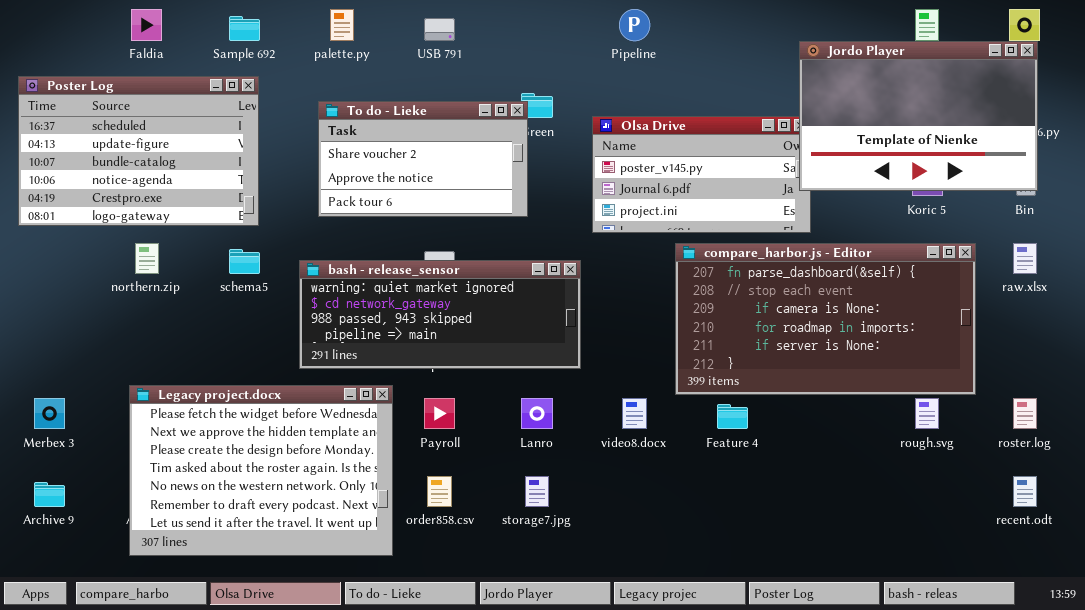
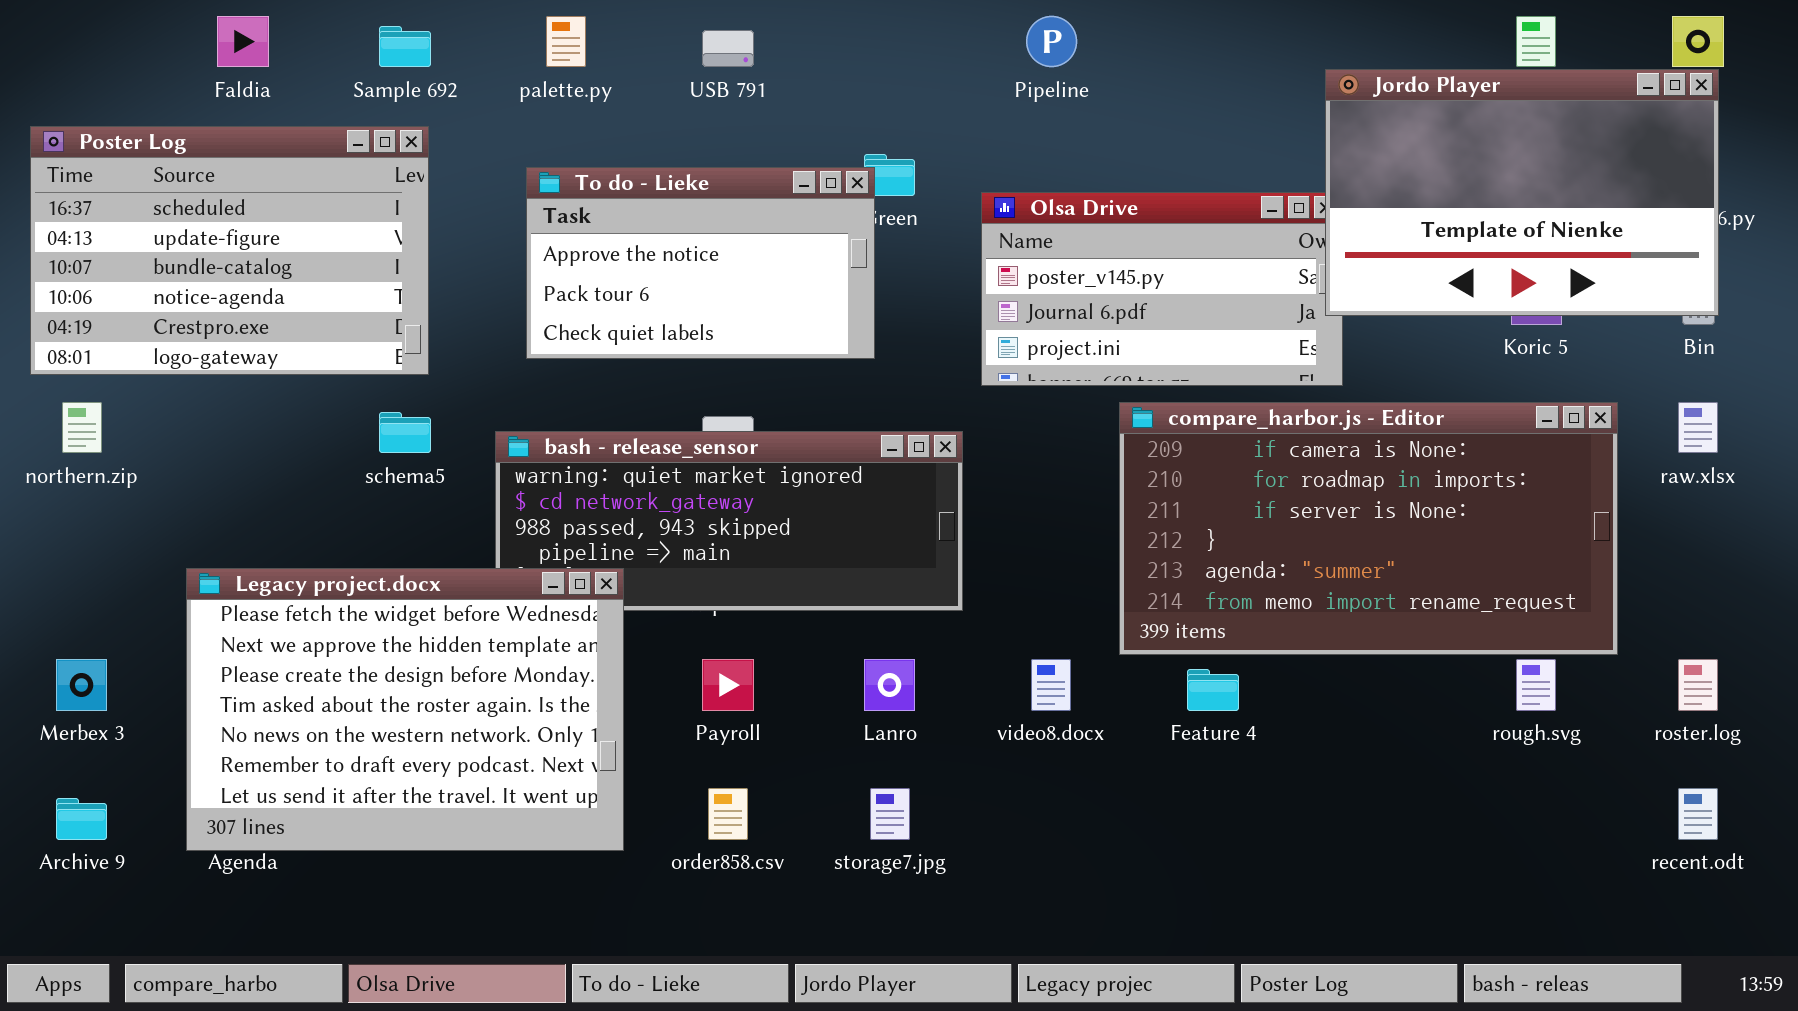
To do - Lieke: [318,101,528,217] -> [526,167,875,359], scrolled down 1 row
northern.zip: [135,243,159,274] -> [62,402,102,453], moved
compare_harbor.js - Editor: [675,243,976,395] -> [1119,402,1618,655], scrolled down 2 rows
Legacy project.docx: [129,385,393,556] -> [186,568,624,851], moved

